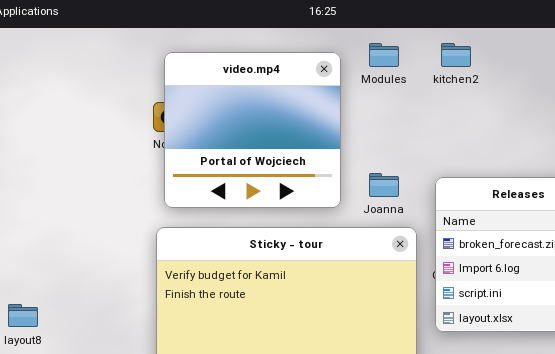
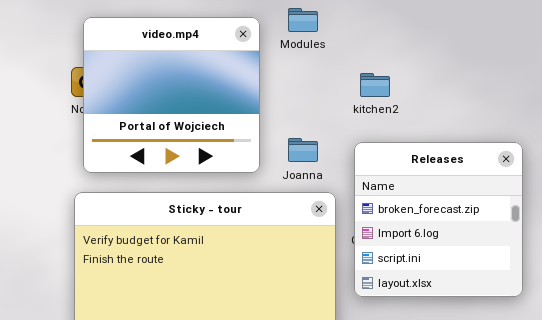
kitchen2: [441,43,471,67] -> [360,73,390,97], moved

